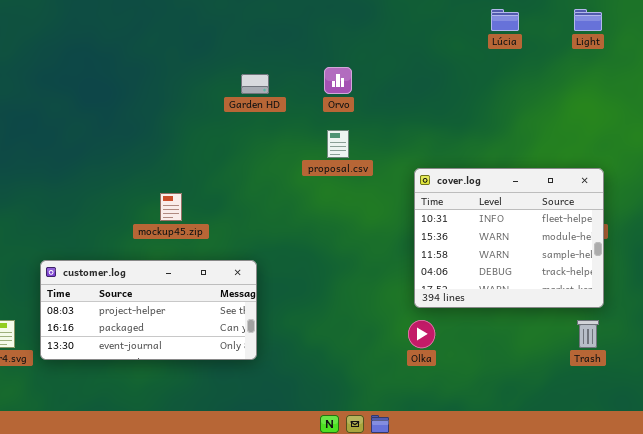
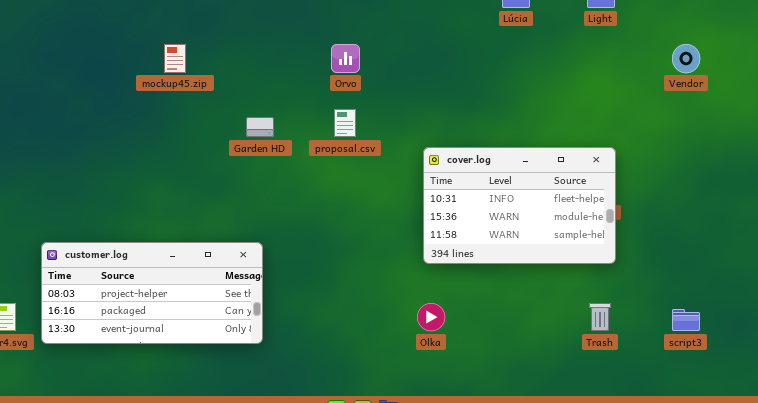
Garden HD: [241,74,269,94] -> [246,117,274,137], moved
cover.log: [414,168,604,308] -> [423,147,616,264], resized
mockup45.zip: [160,193,182,221] -> [164,44,186,73], moved

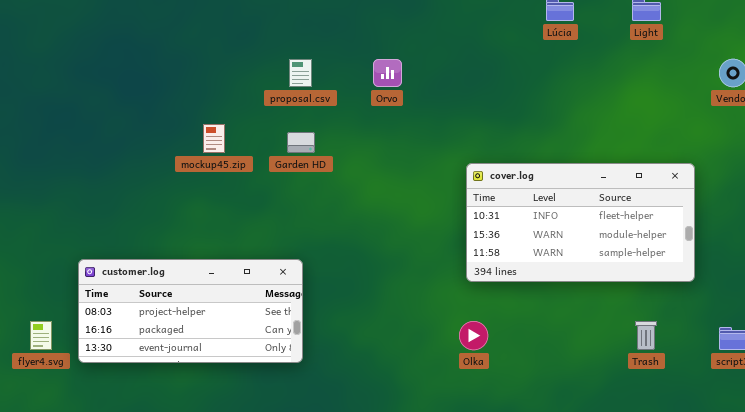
mockup45.zip: [164,44,186,73] -> [203,124,225,153], moved
proposal.csv: [334,109,356,137] -> [289,59,312,87], moved
cover.log: [423,147,616,264] -> [466,163,695,282], resized

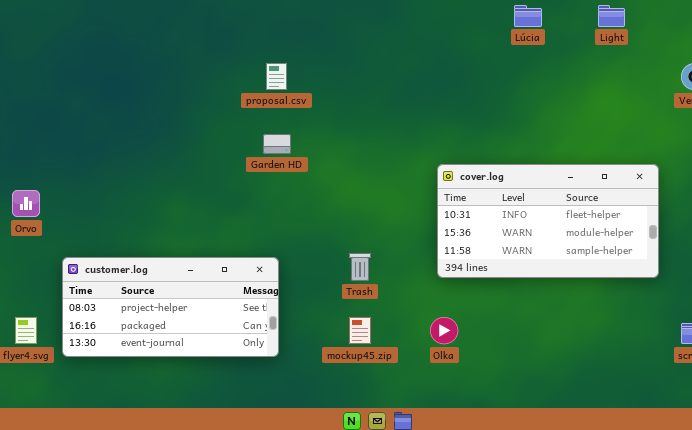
Orvo: [373,59,402,87] -> [12,190,40,217], moved
mockup45.zip: [203,124,225,153] -> [349,317,371,344], moved
Trash: [635,321,657,350] -> [349,253,371,281], moved

